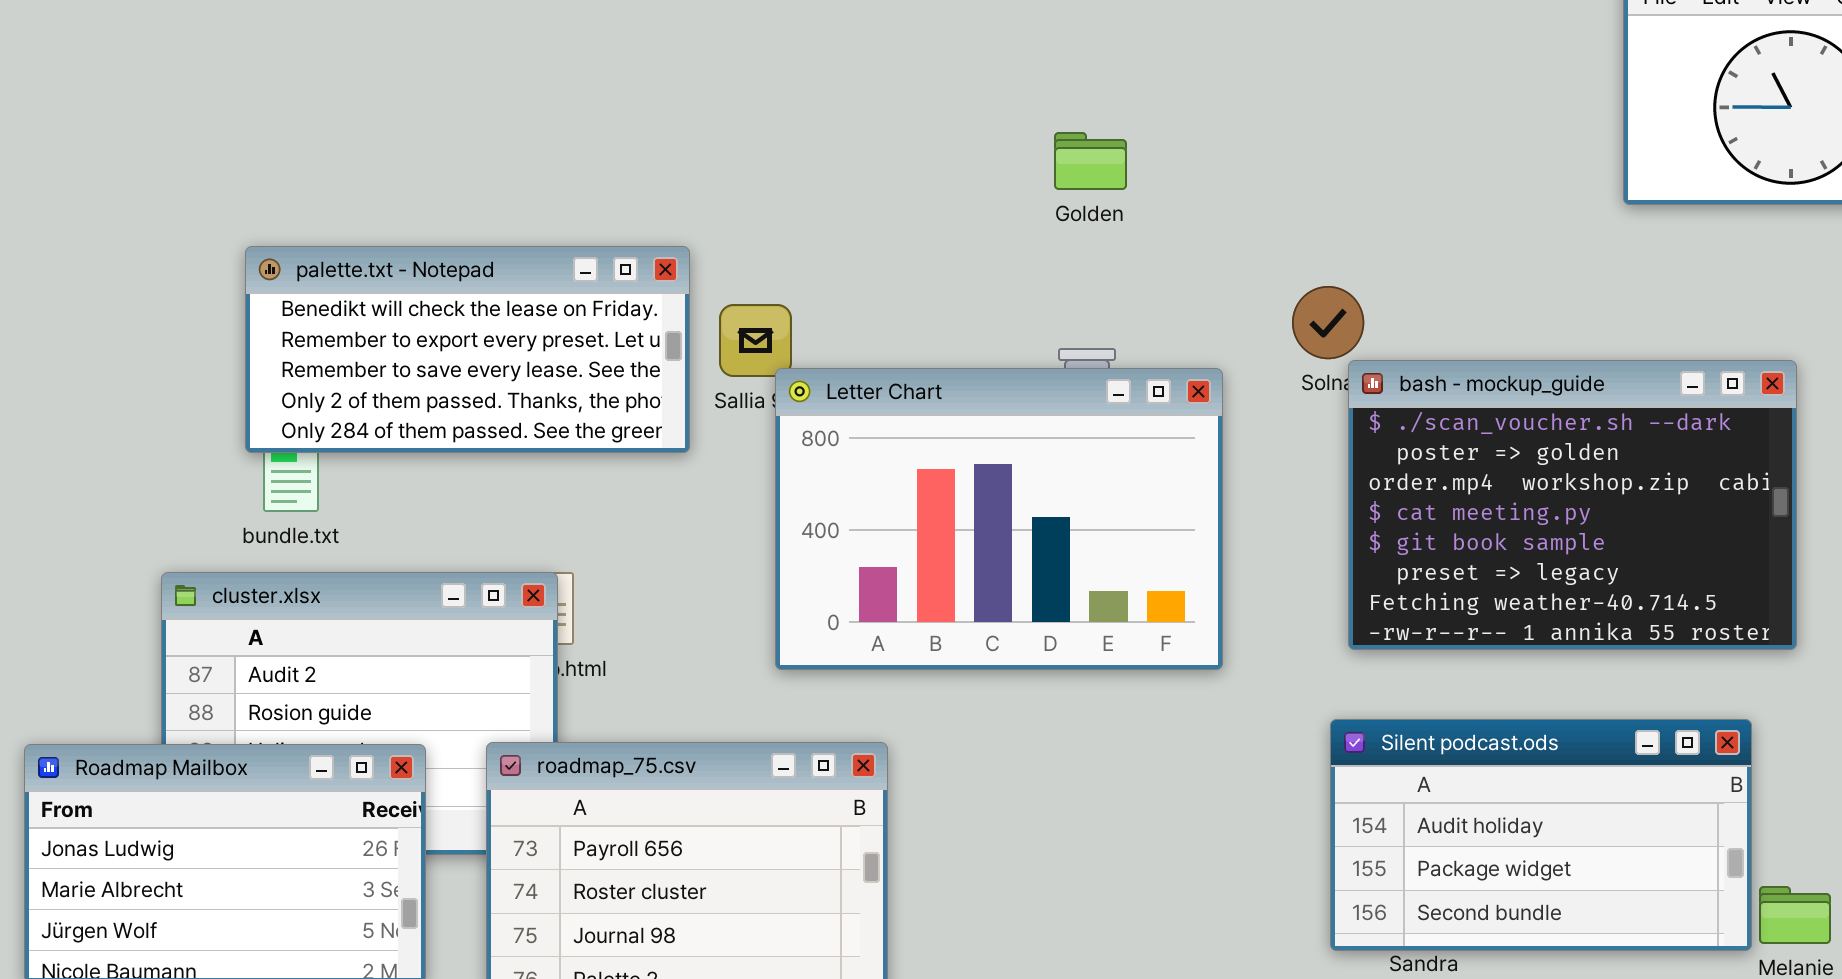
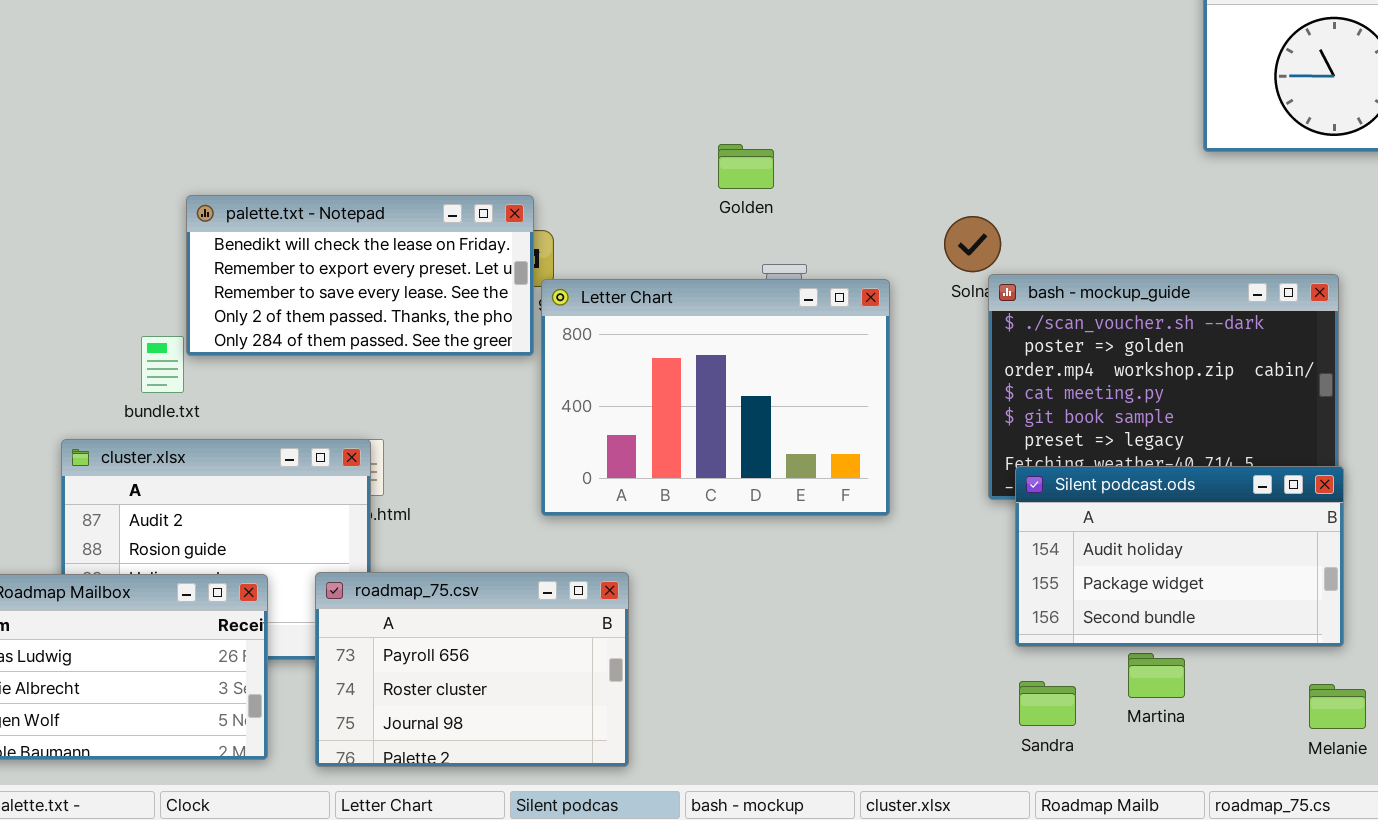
Golden: [1054,132,1127,190] -> [718,144,774,189], moved
palette.txt - Notepad: [245,246,690,453] -> [186,195,534,356], moved
Silent podcast.ods: [1330,719,1752,951] -> [1015,466,1344,647], moved

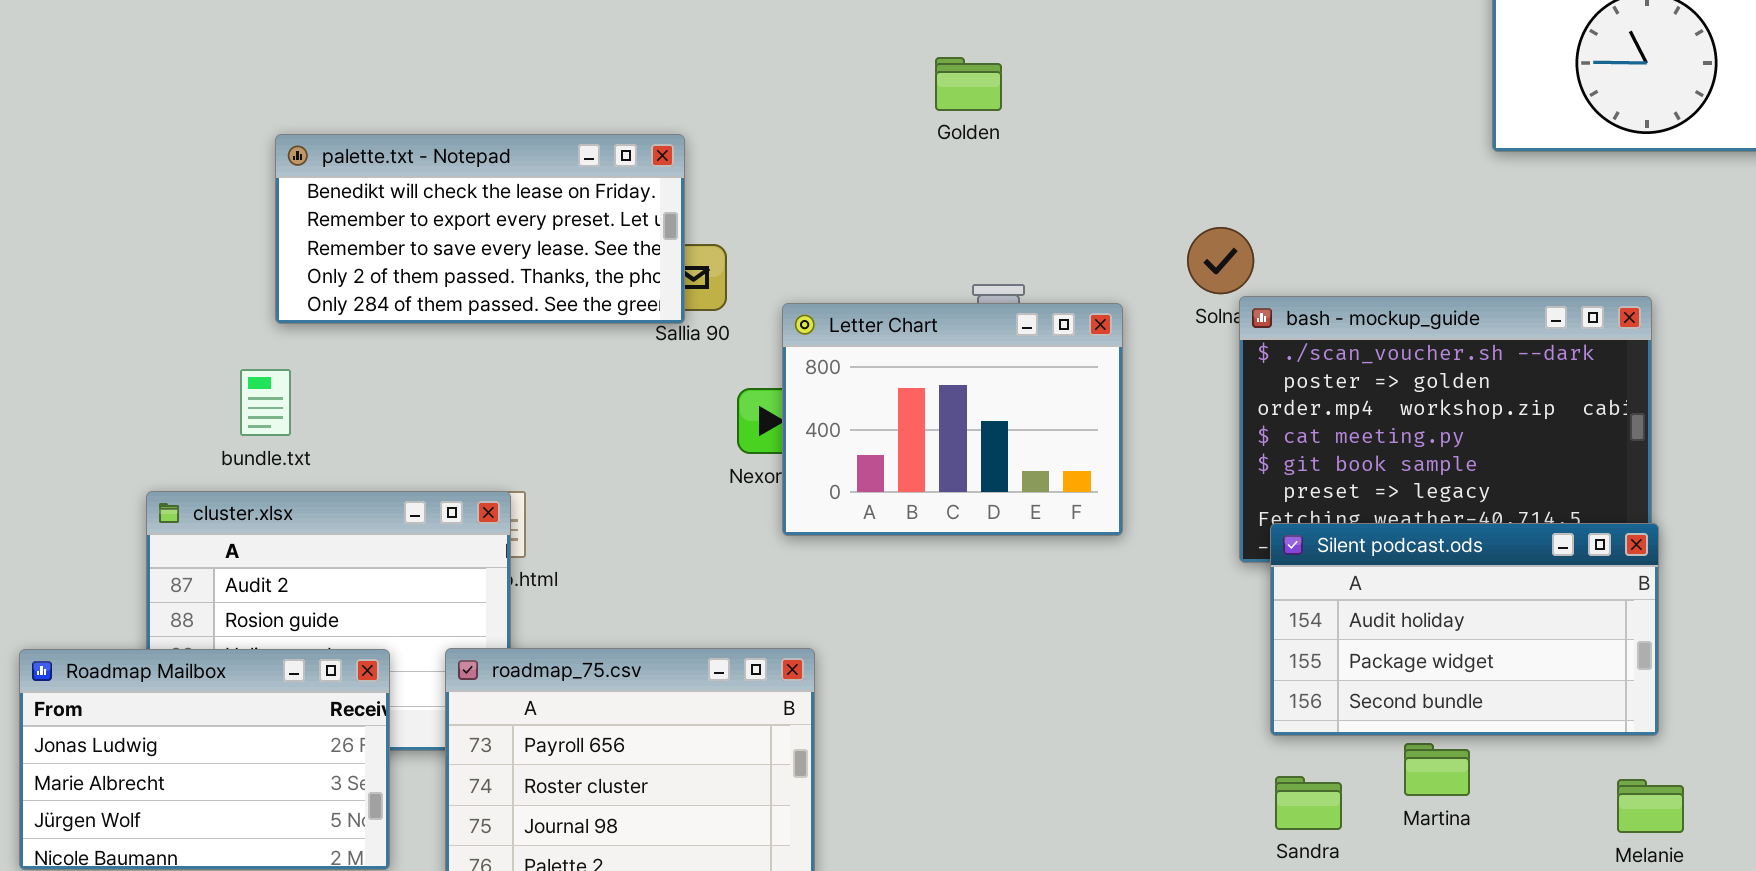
Golden: [718,144,774,189] -> [935,57,1002,111], moved
palette.txt - Notepad: [186,195,534,356] -> [275,134,685,324], moved
Letter Chart: [541,279,890,516] -> [782,303,1123,536], resized

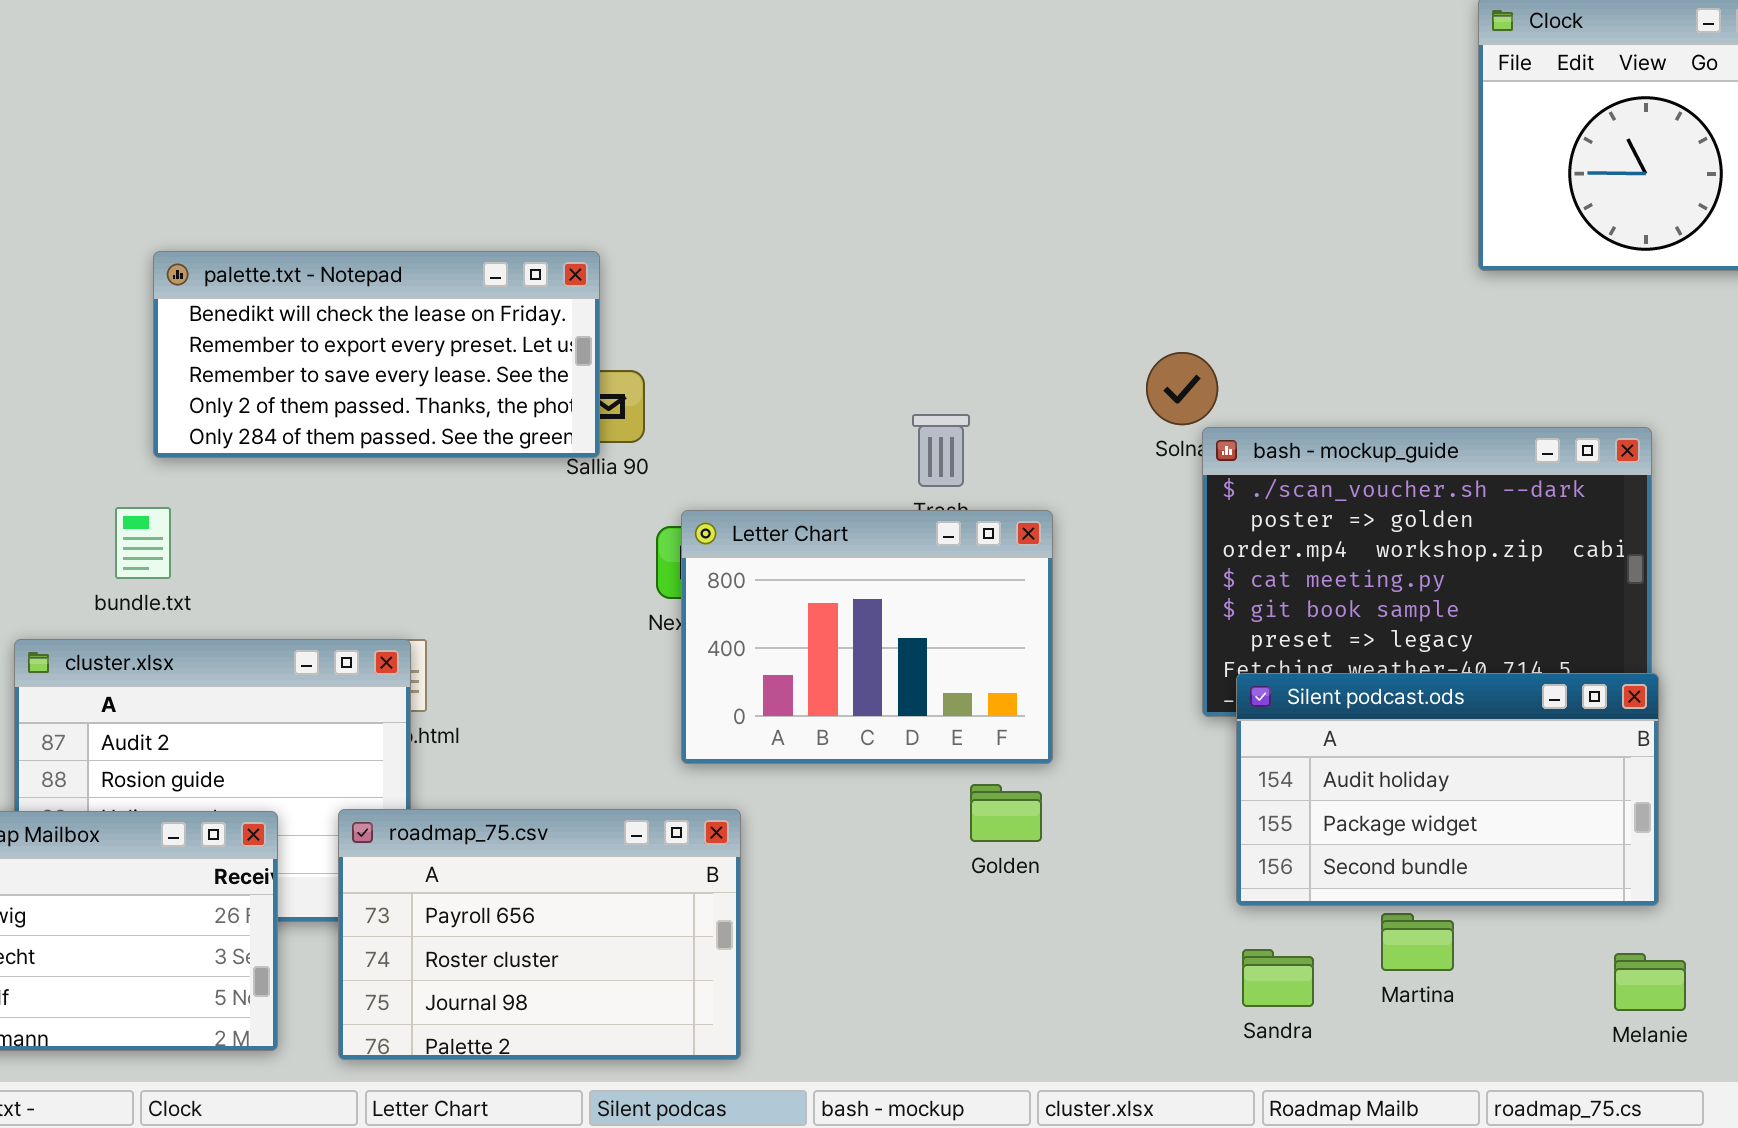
Golden: [935,57,1002,111] -> [970,784,1042,842], moved
Letter Chart: [782,303,1123,536] -> [681,510,1053,764], moved

